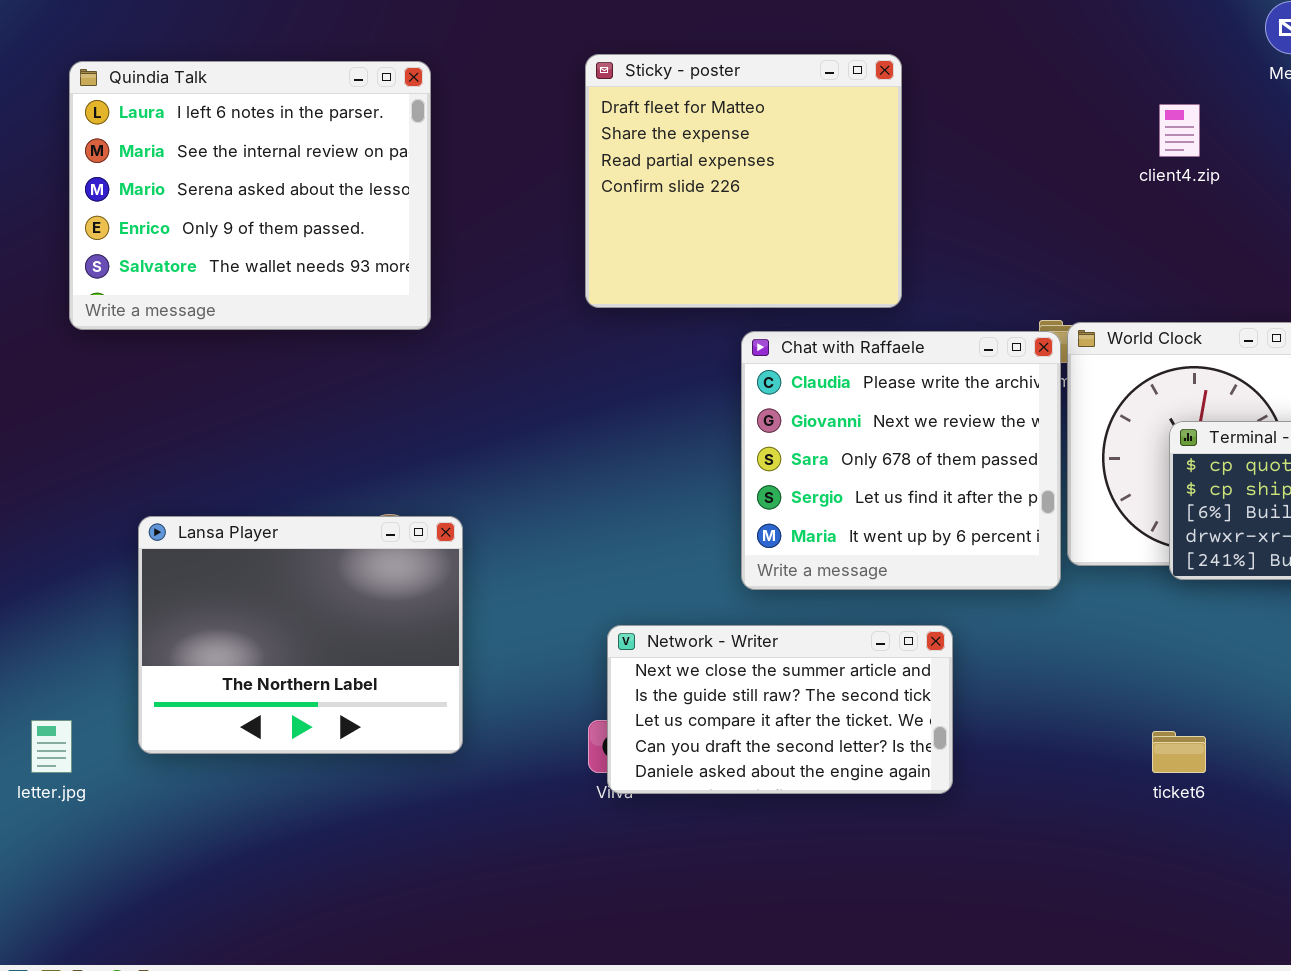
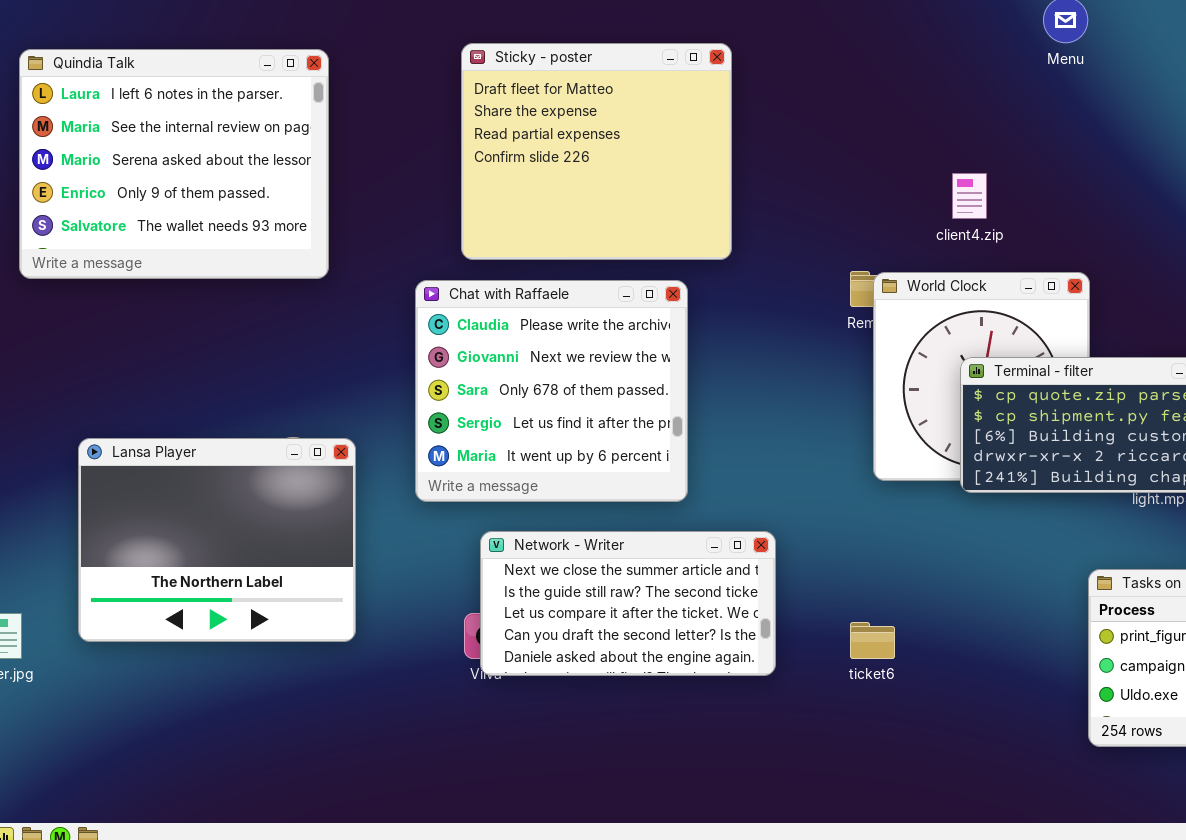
client4.zip: [1159,104,1200,157] -> [952,173,987,219], moved
Chat with Raffaele: [741,331,1061,590] -> [415,280,688,502], moved
ticket6: [1152,731,1206,773] -> [850,622,895,659], moved

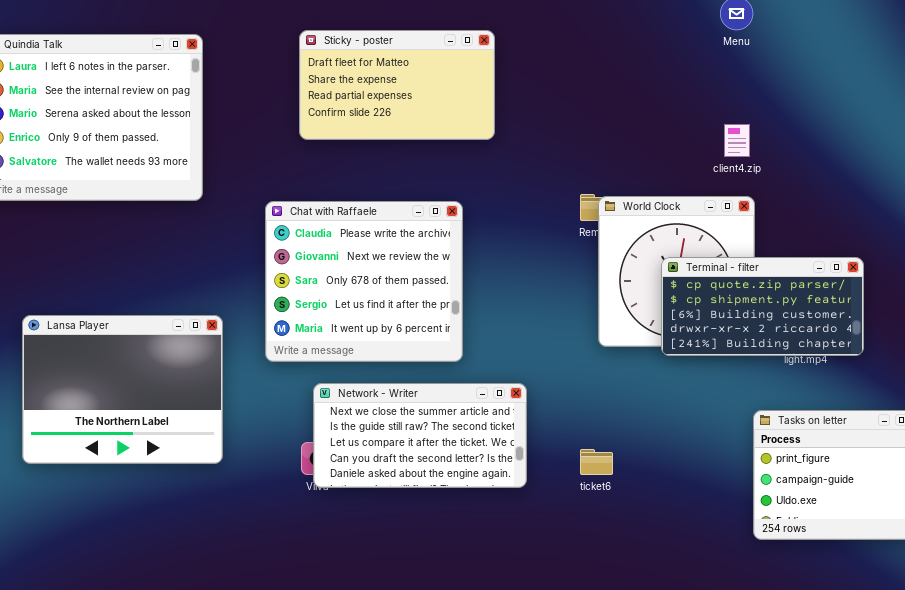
Sticky - poster: [461,43,732,260] -> [299,30,495,140], resized
client4.zip: [952,173,987,219] -> [724,124,750,157], moved

